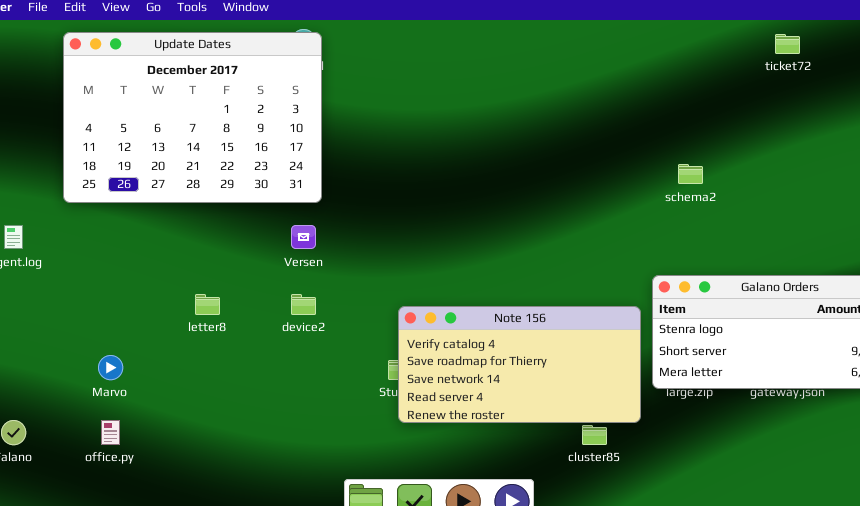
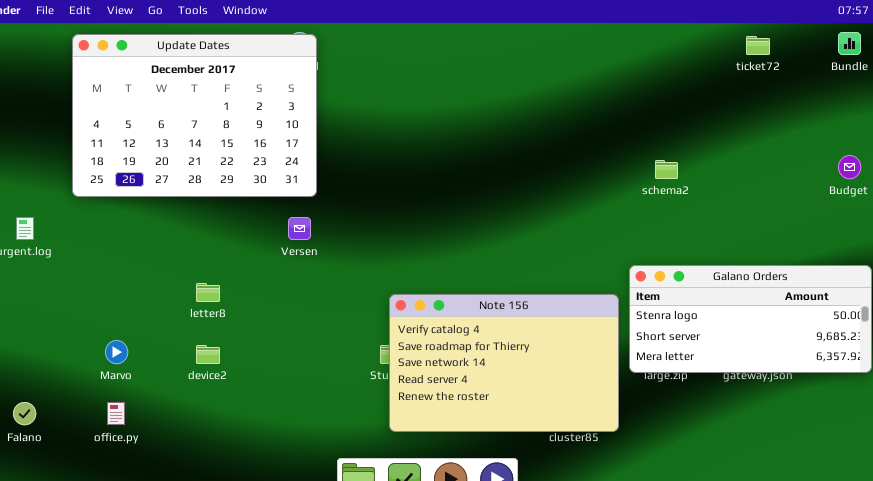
device2: [291,294,316,315] -> [196,345,220,364], moved
Note 156: [398,306,641,423] -> [389,294,619,432], resized

